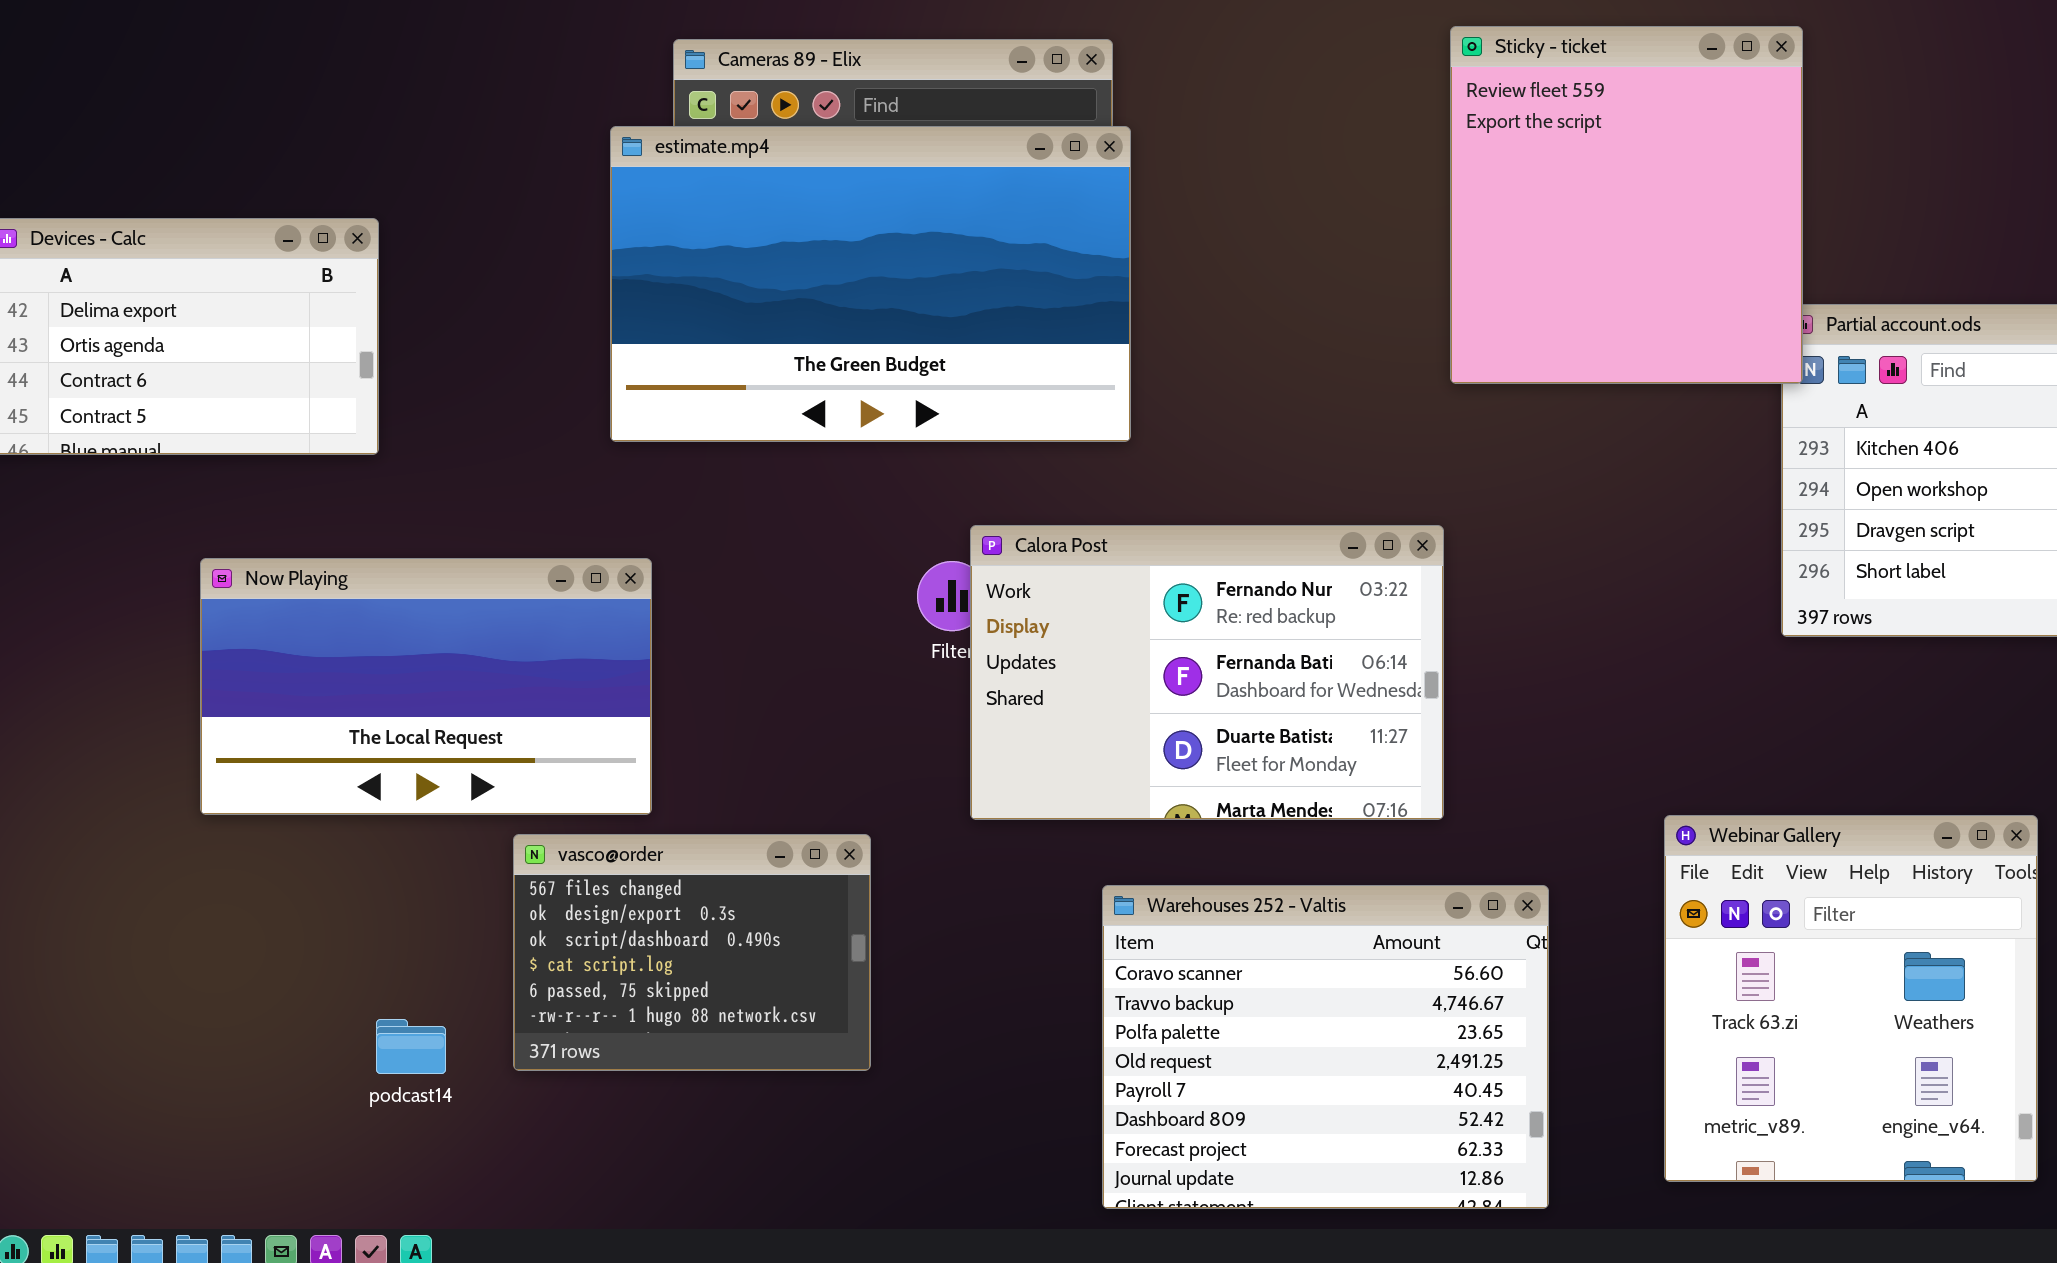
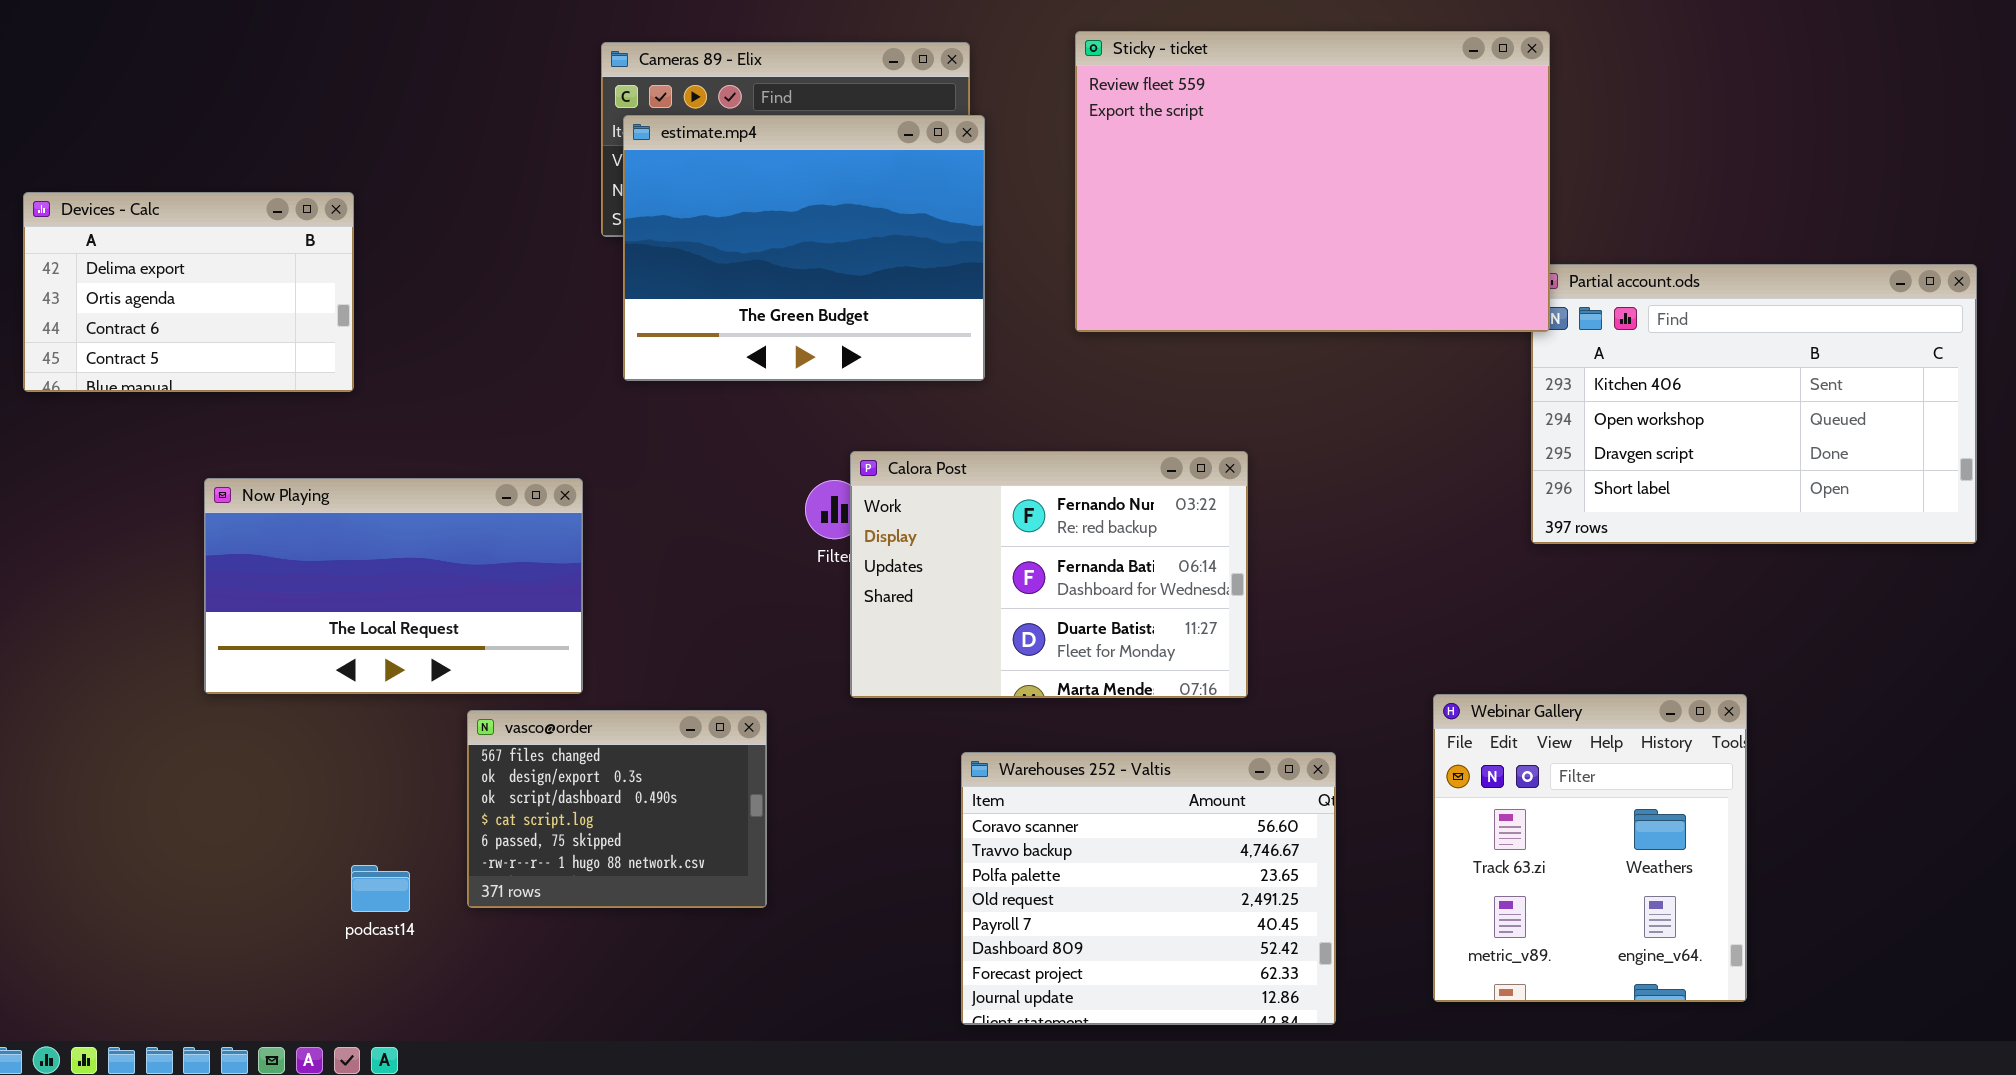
Sticky - ticket: [1450,26,1803,384] -> [1075,31,1550,332], resized
estimate.mp4: [610,126,1131,442] -> [623,115,985,381], resized

